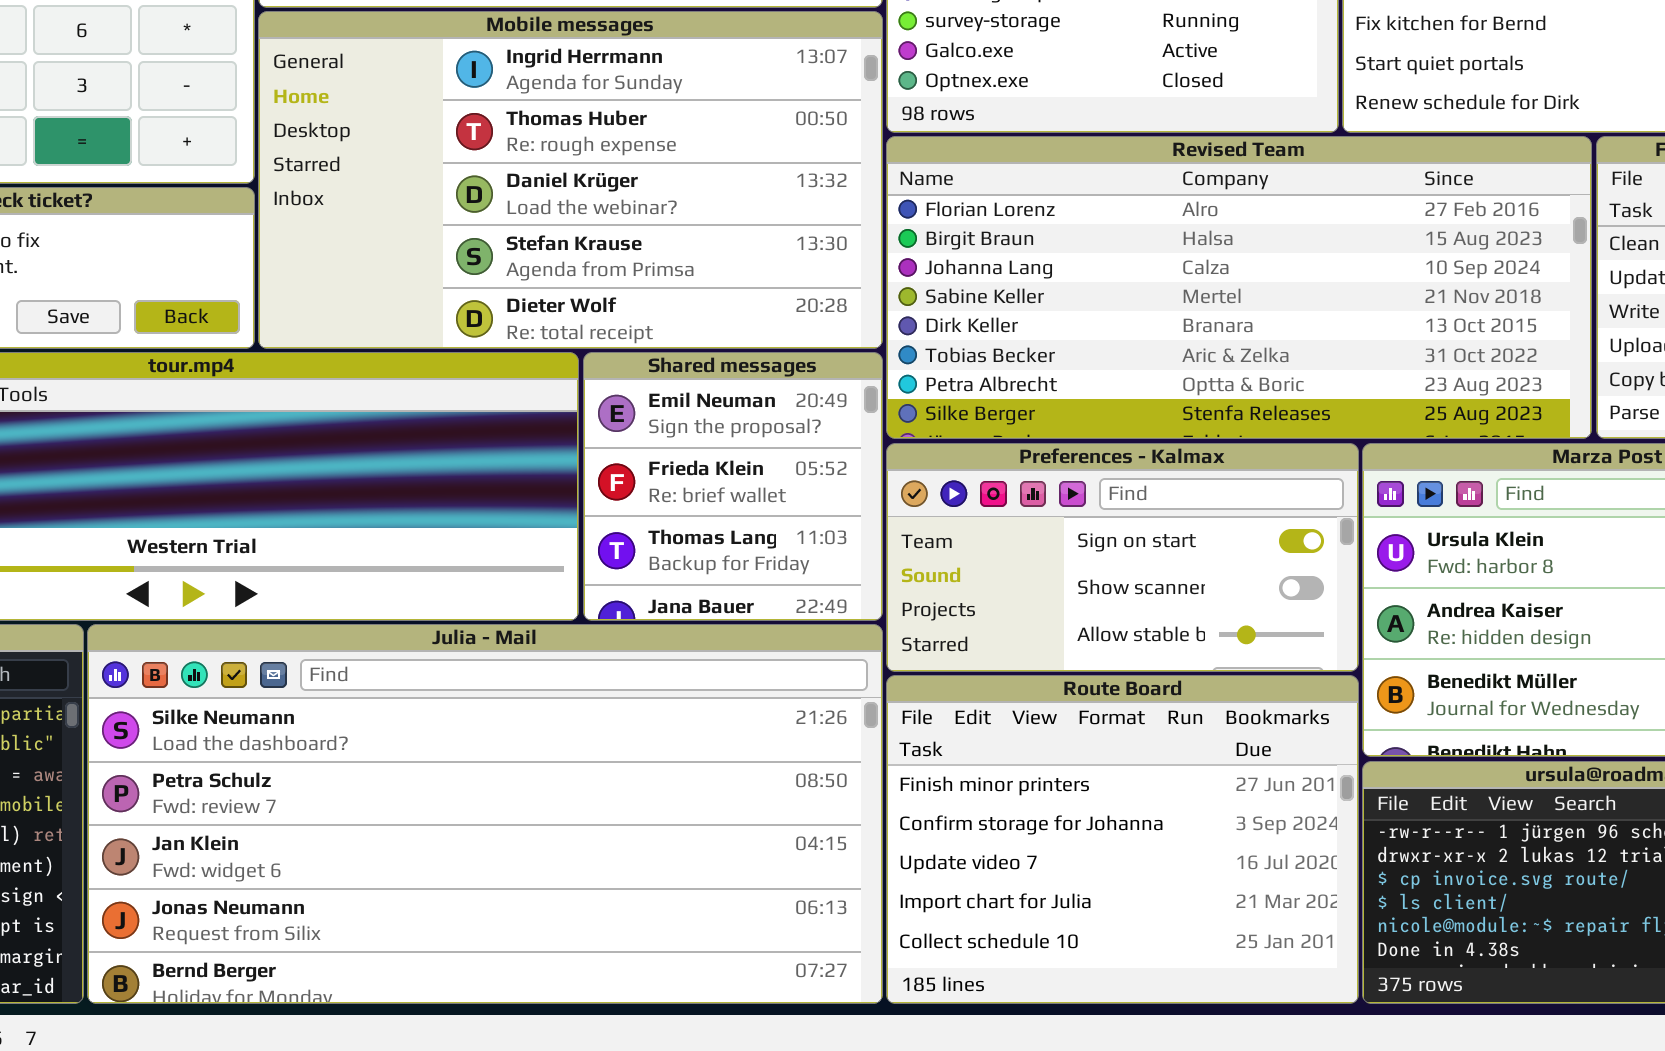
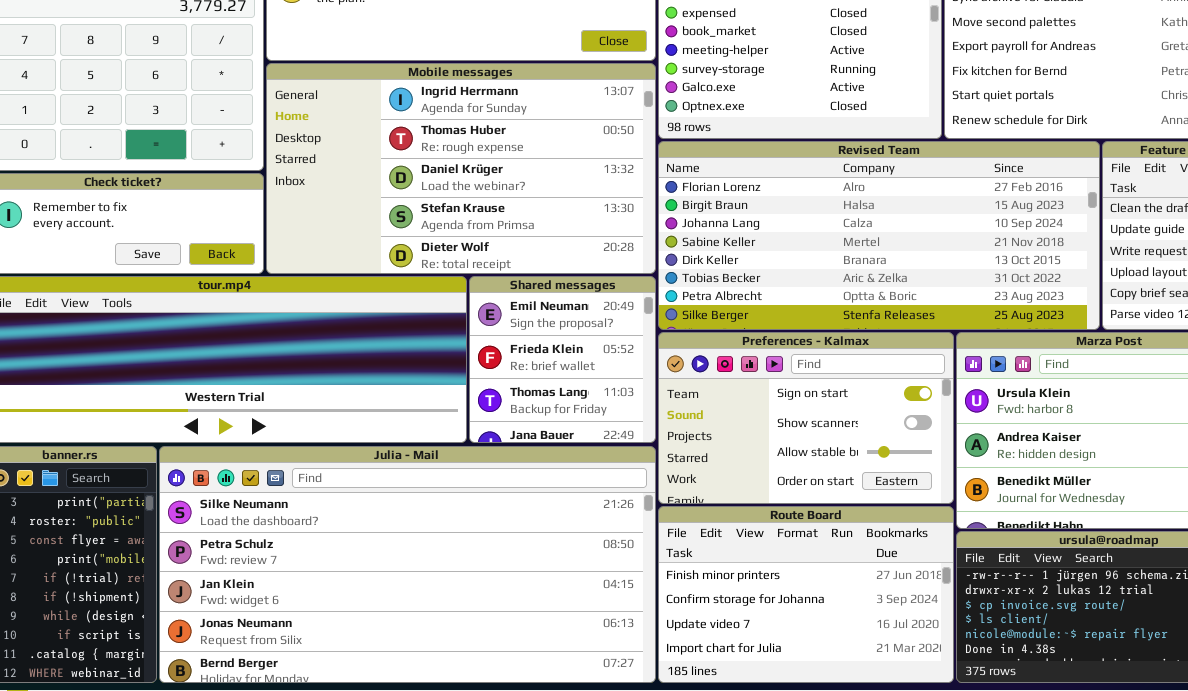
Preferences - Kalmax: [886,443,1359,672] -> [658,332,954,504], resized
Route Board: [886,675,1359,1004] -> [658,506,954,683], resized

